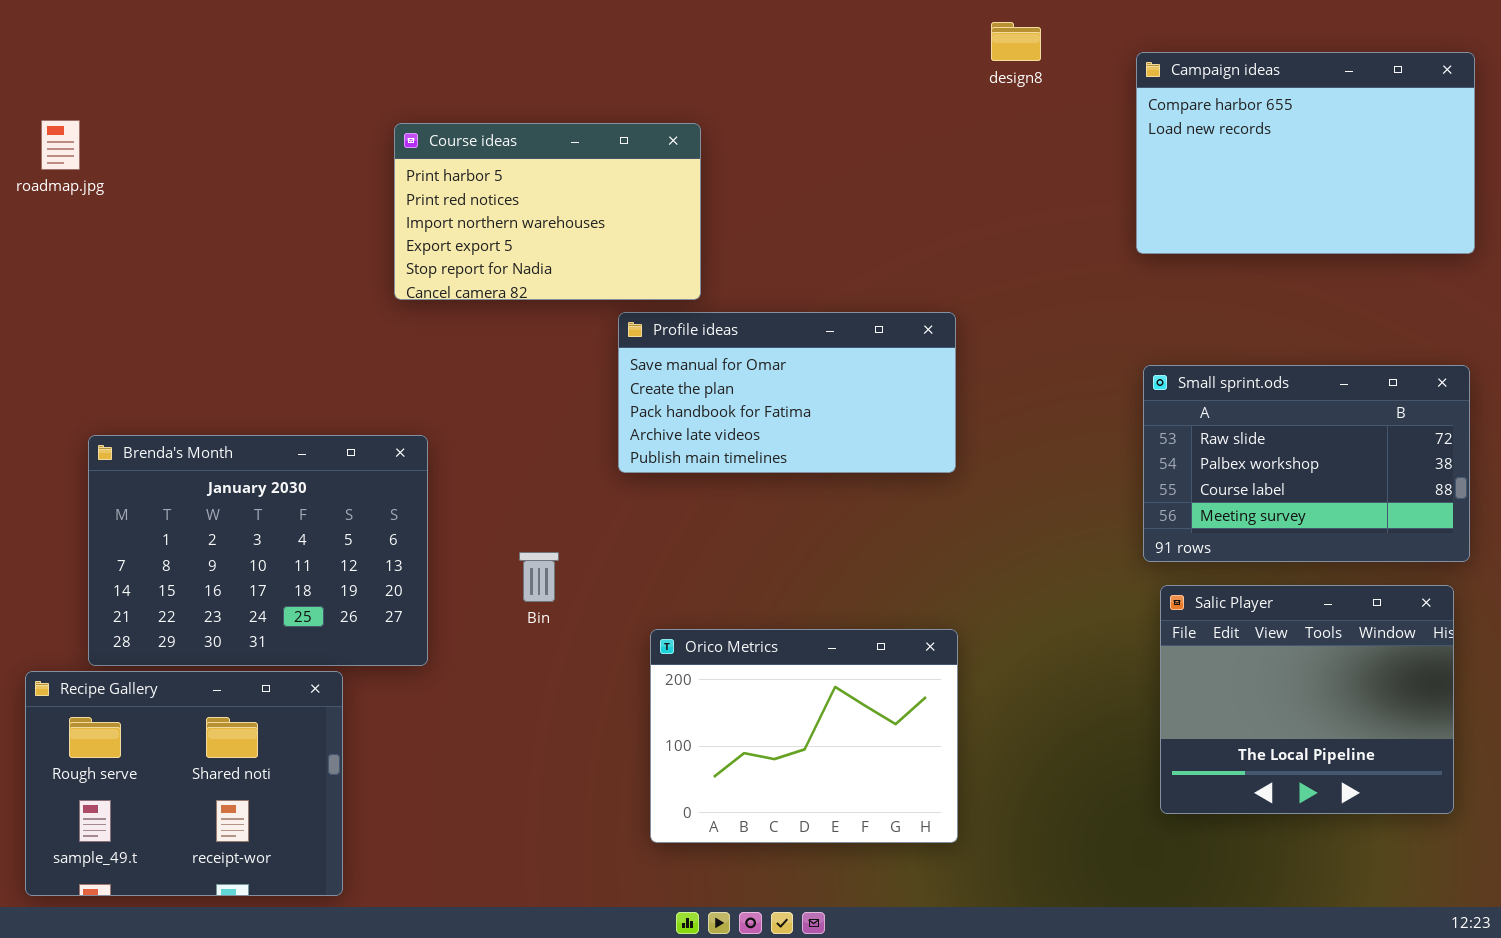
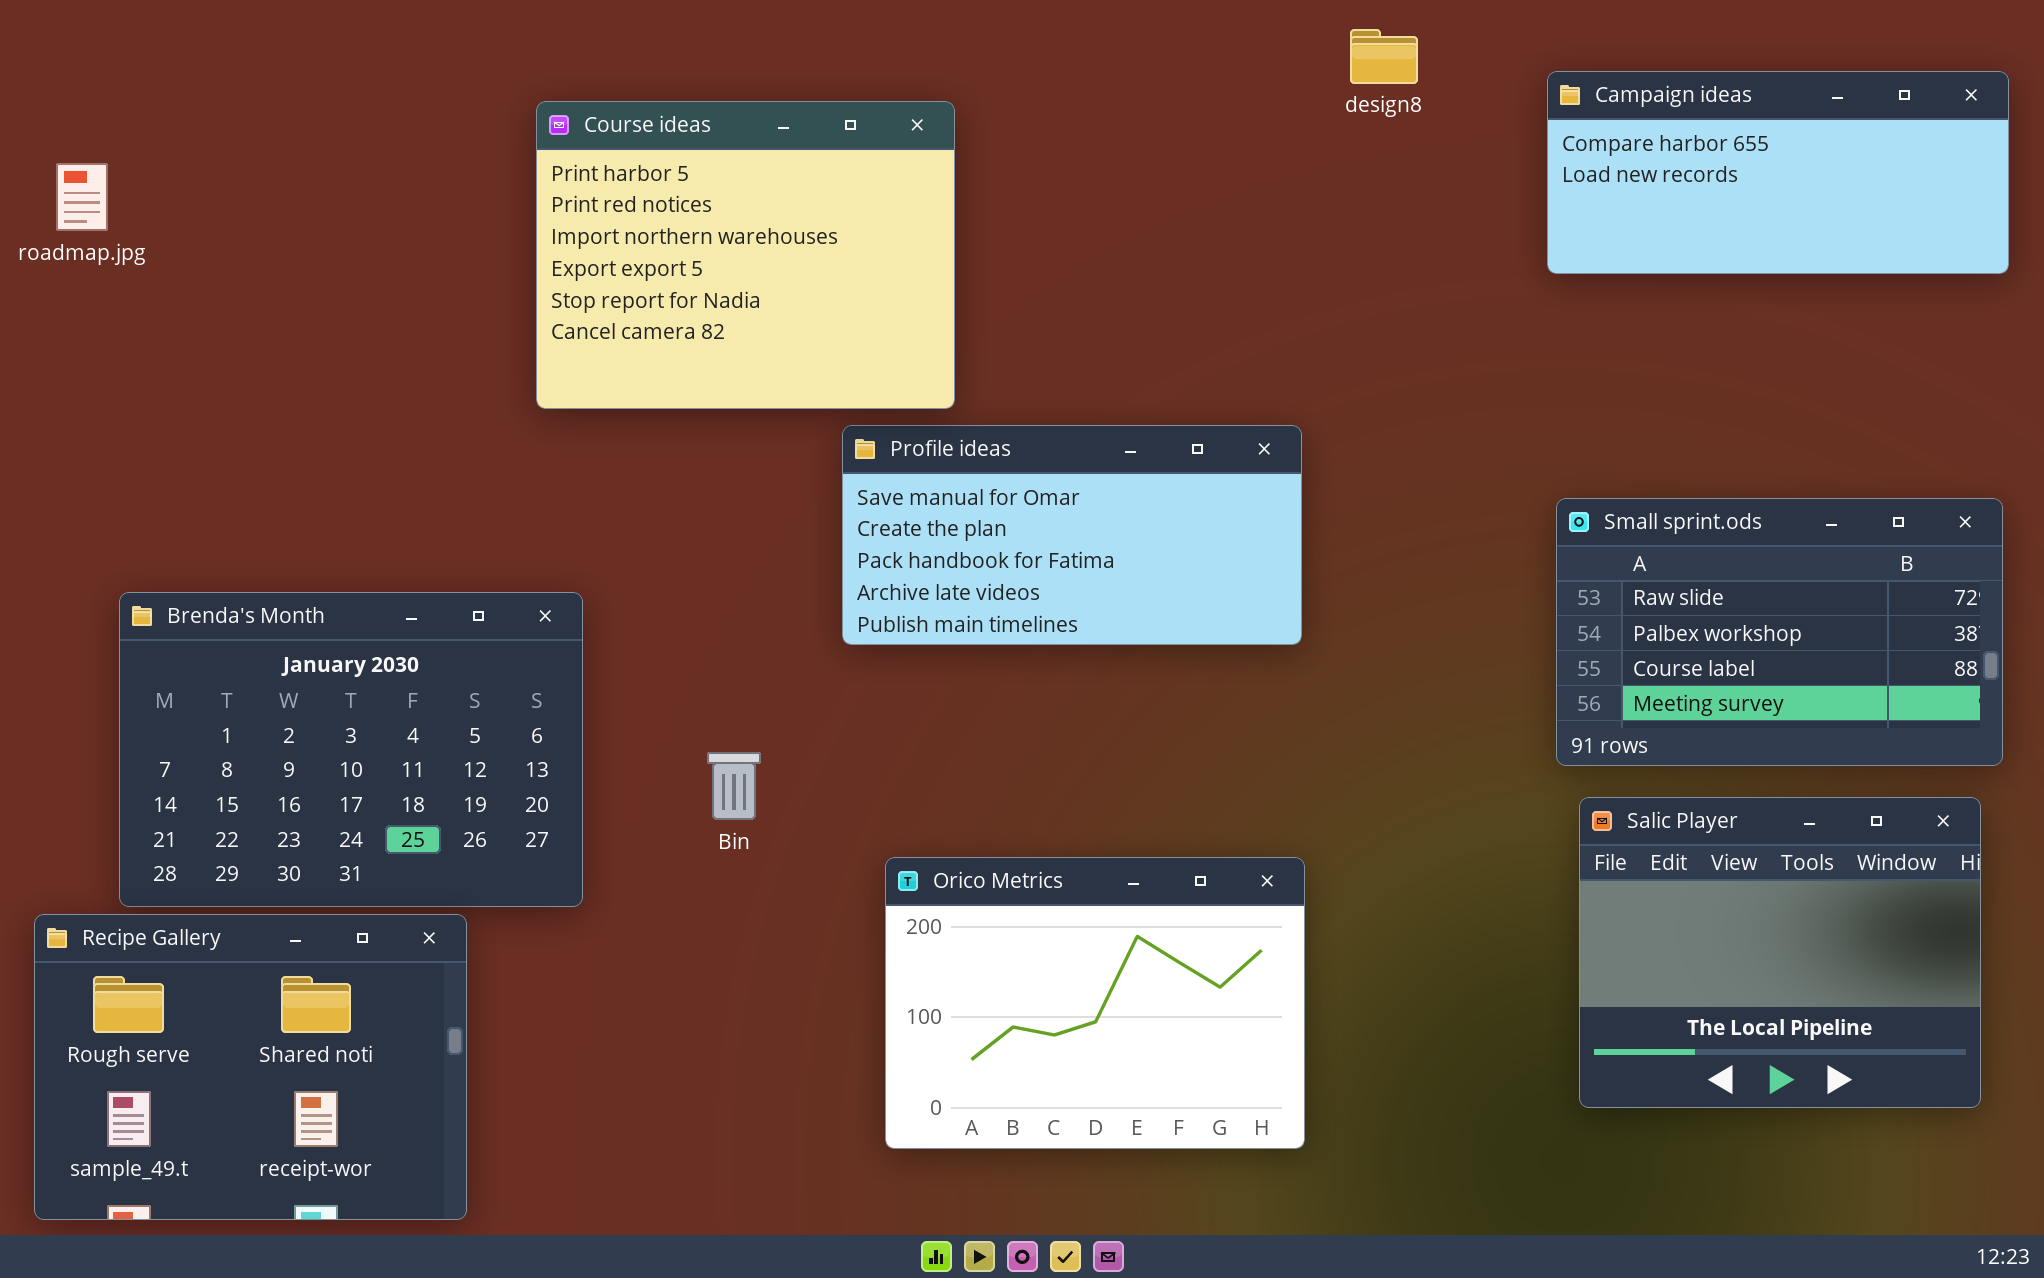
Campaign ideas: [1136,52,1475,254] -> [1547,71,2009,274], resized
Course ideas: [394,123,701,300] -> [536,101,955,409], resized

